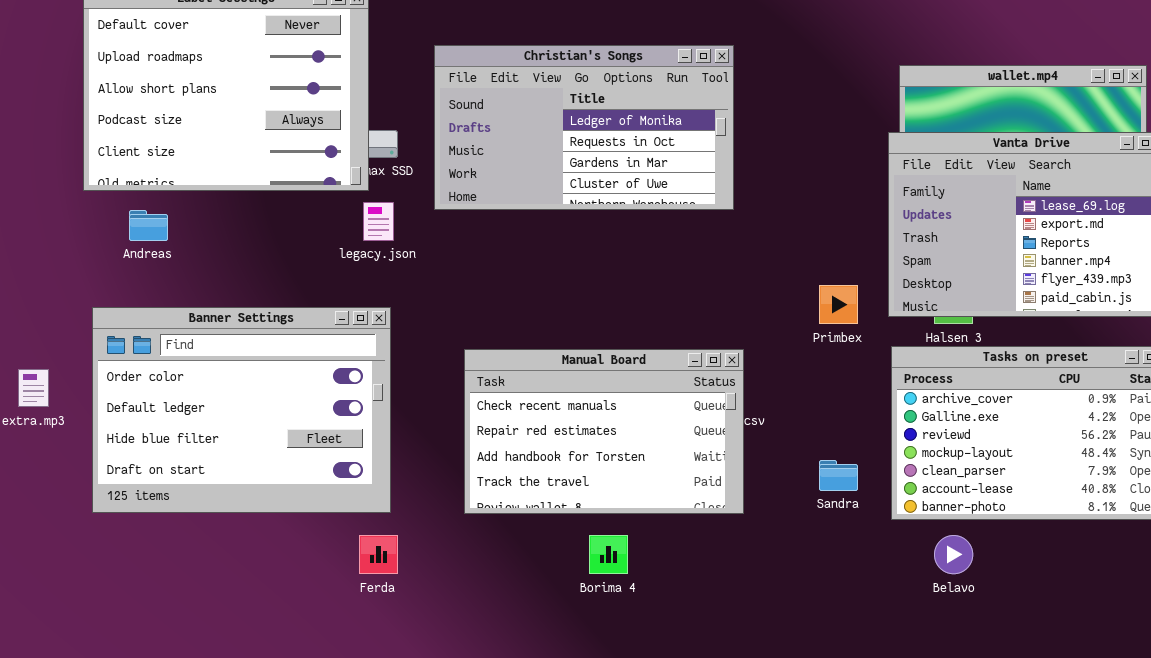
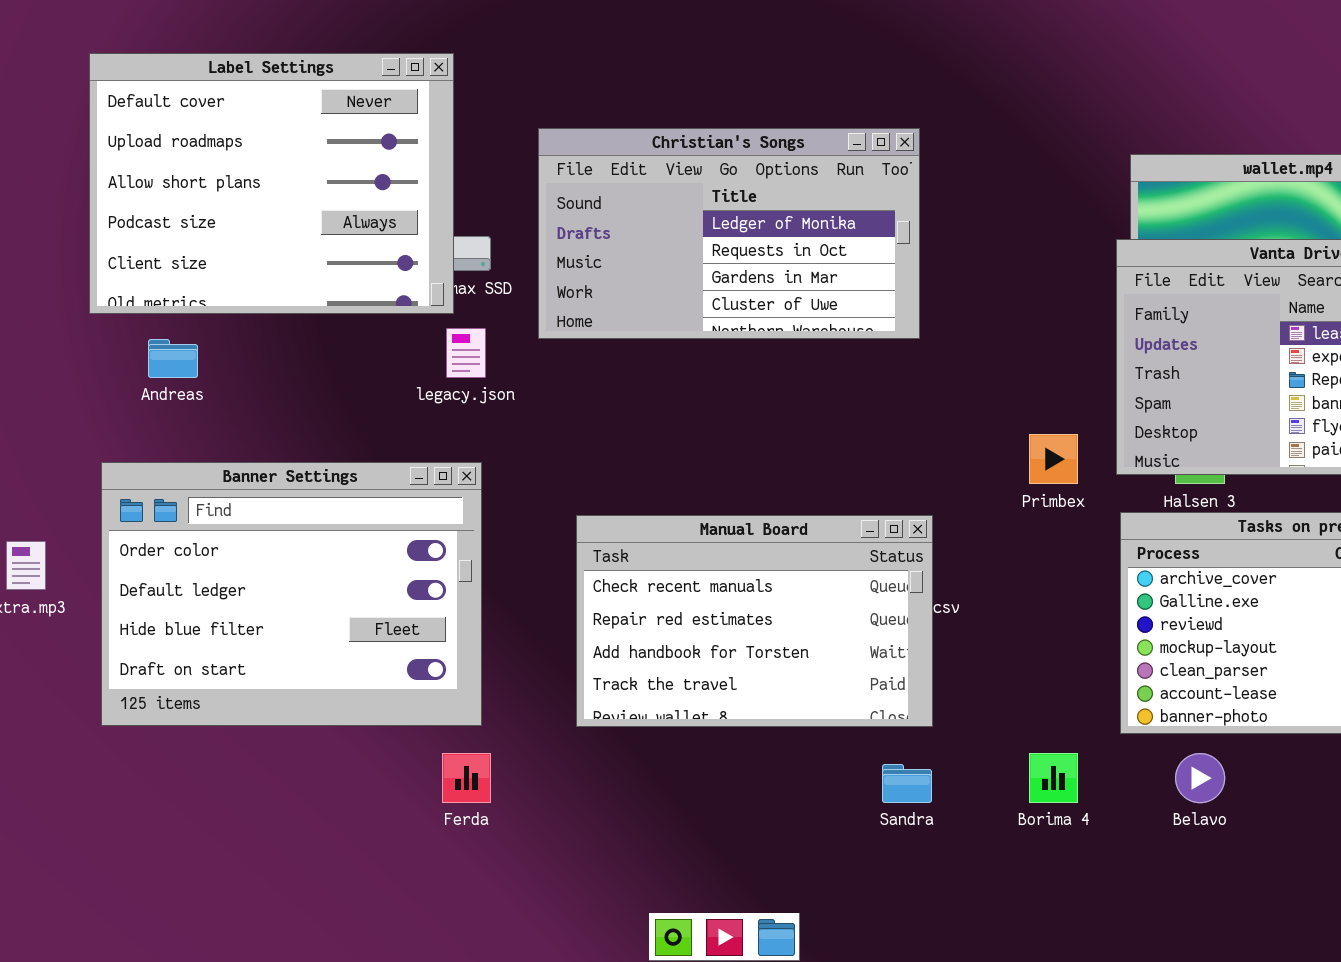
Sandra: [819,460,858,491] -> [882,764,932,803], moved
Borima 4: [589,535,628,574] -> [1029,753,1078,803], moved

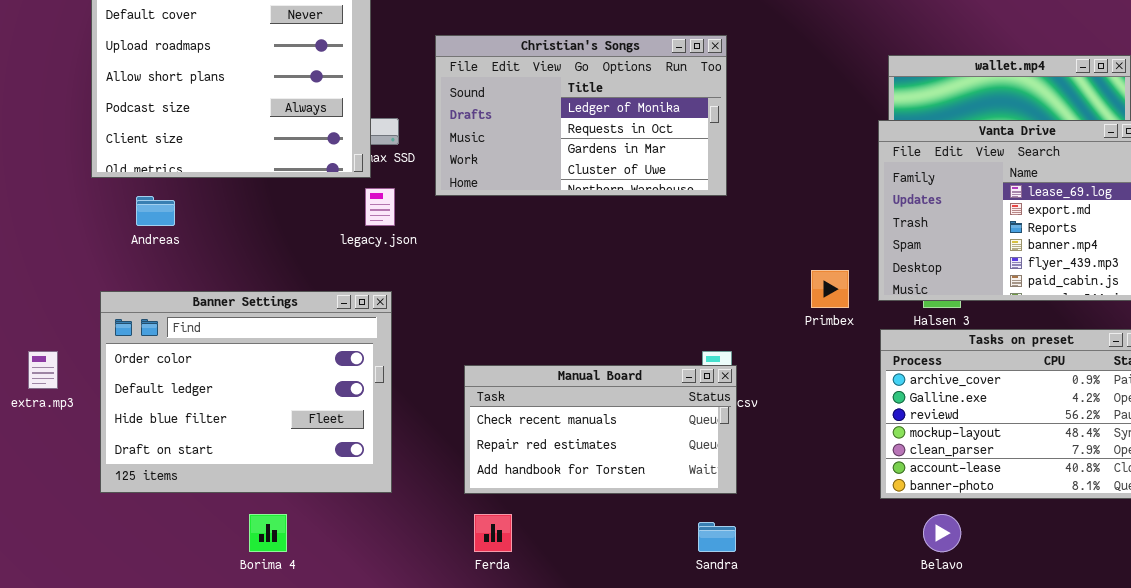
Manual Board: [576,515,933,727] -> [464,365,737,494], resized
Ferda: [442,753,491,803] -> [474,514,512,552], moved
Borima 4: [1029,753,1078,803] -> [249,514,287,552], moved

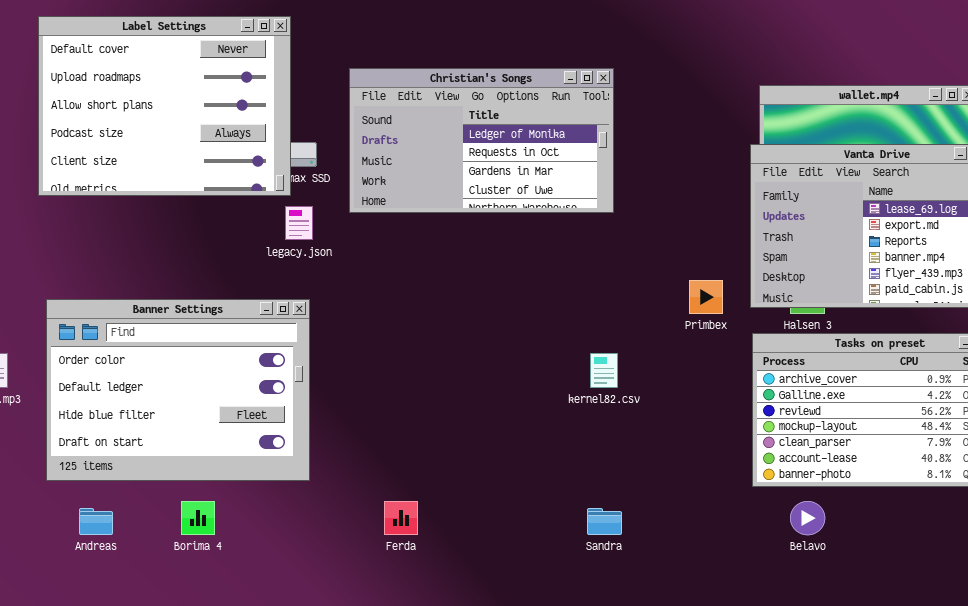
Andreas: [136,196,175,226] -> [79,508,113,535], moved
Manual Board: [464,365,737,494] -> none, closed

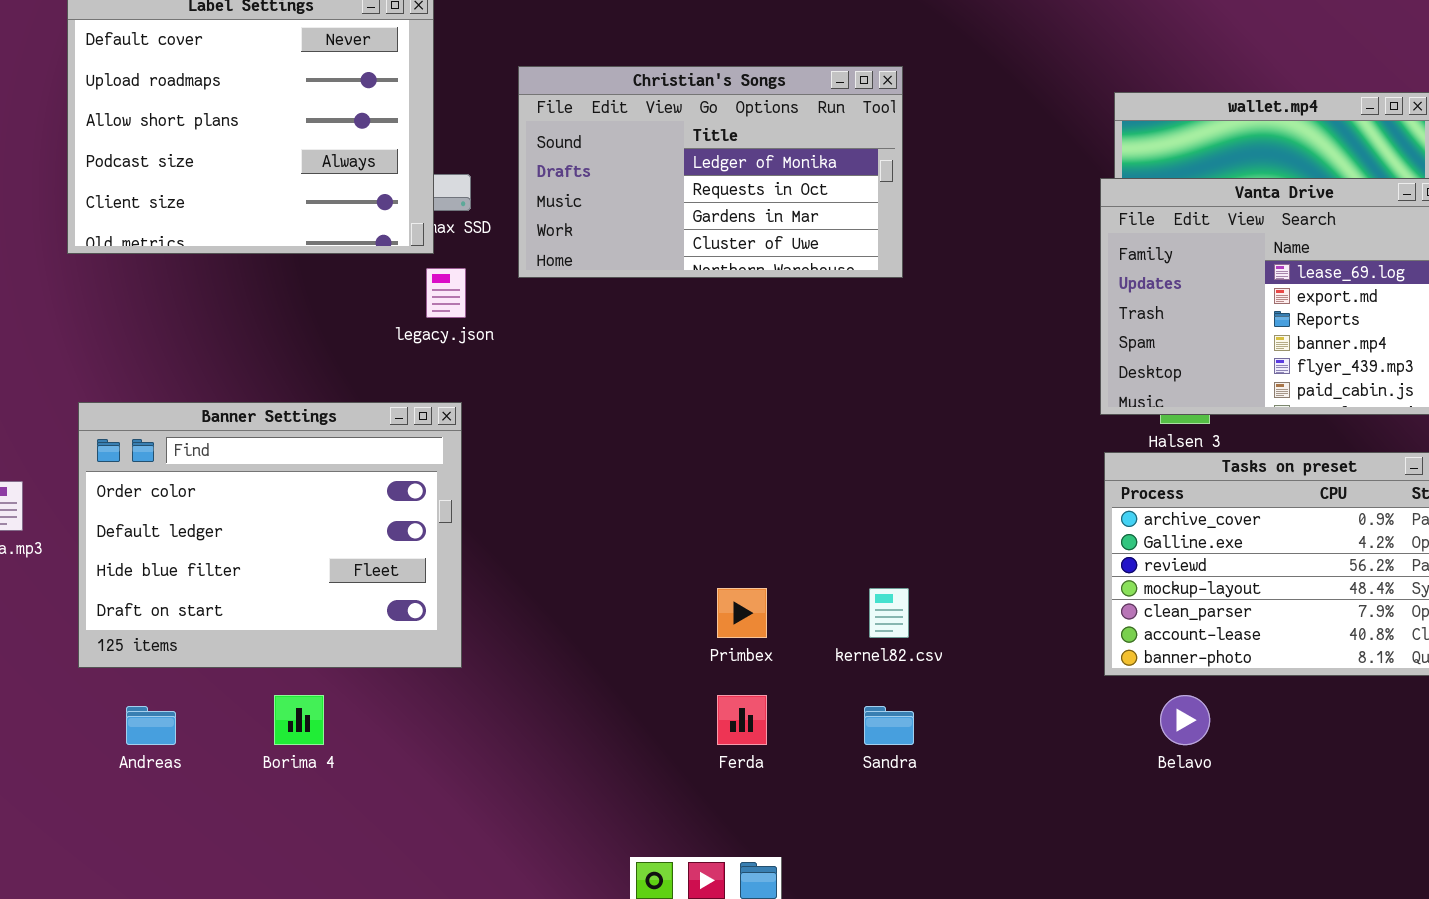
Primbex: [689,280,723,314] -> [717,588,767,638], moved
kernel82.csv: [590,353,618,388] -> [869,588,909,638], moved
Ferda: [384,501,418,535] -> [717,695,767,745], moved

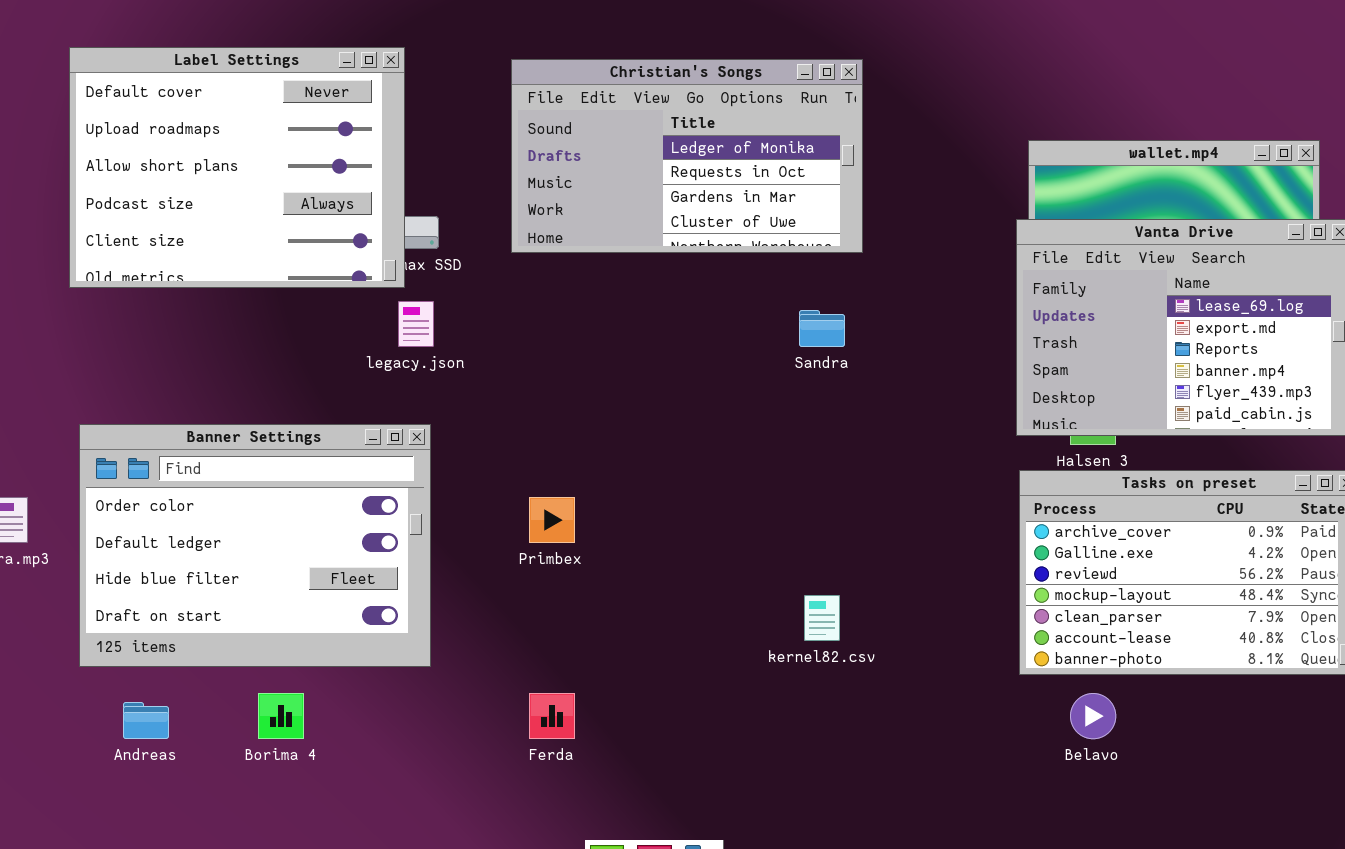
Christian's Songs: [518,66,903,278] -> [511,59,863,253], moved
Primbex: [717,588,767,638] -> [529,497,575,543], moved
Ferda: [717,695,767,745] -> [529,693,575,739], moved
Sandra: [864,706,914,745] -> [799,310,845,347], moved

